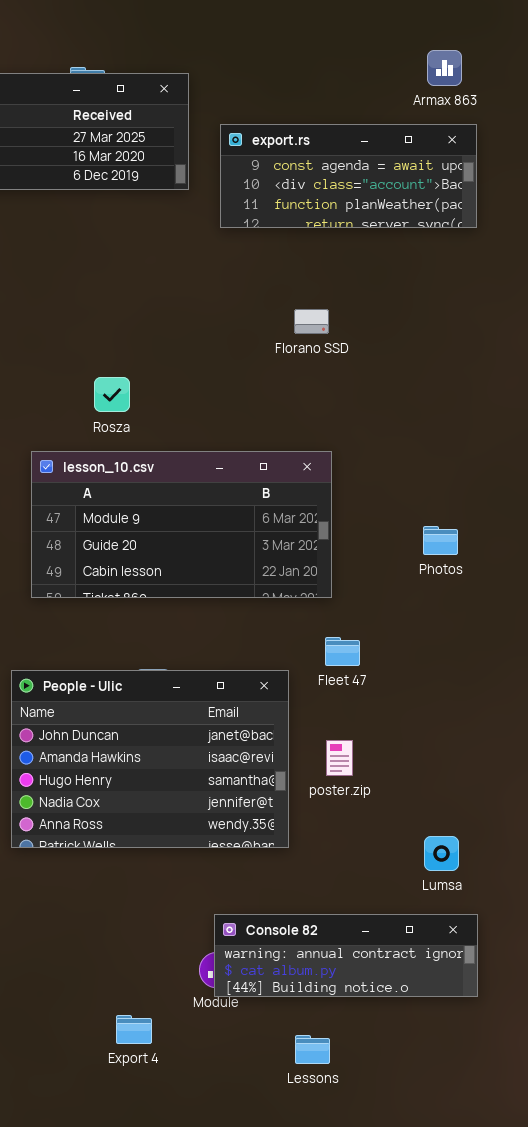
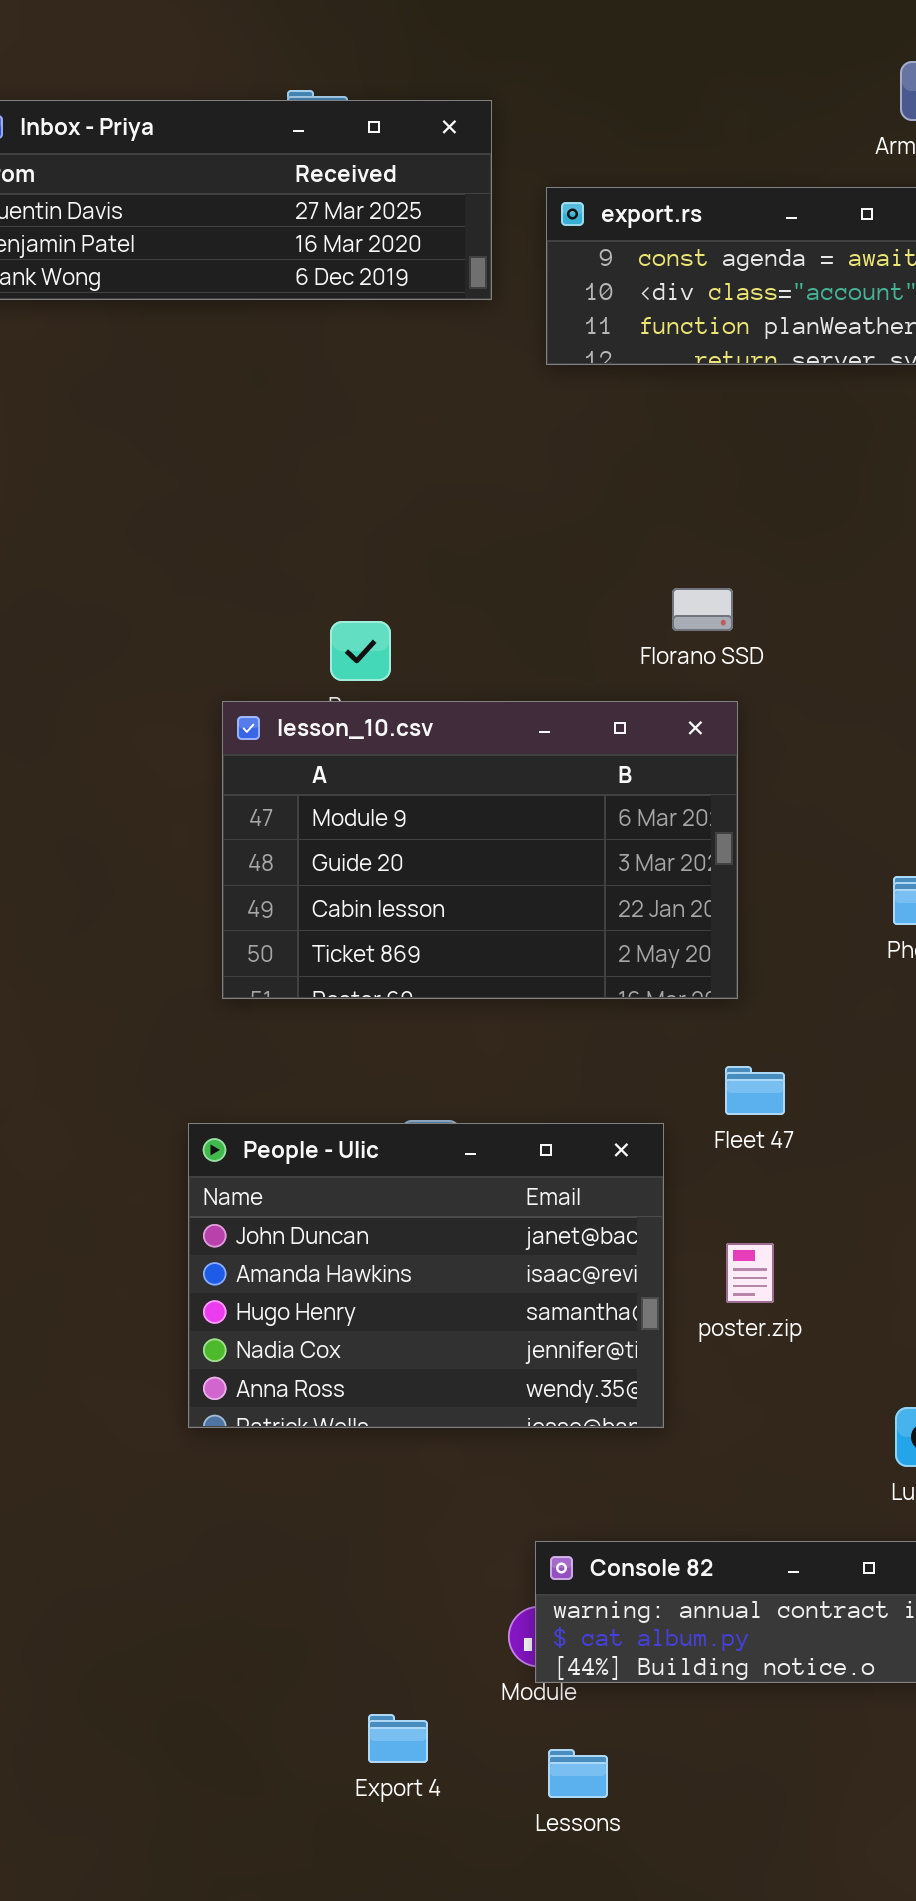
Florano SSD: [294,309,329,334] -> [672,588,733,631], moved
lesson_10.csv: [31,451,332,598] -> [222,701,738,999], resized
Lessons: [295,1035,330,1064] -> [548,1749,608,1798], moved

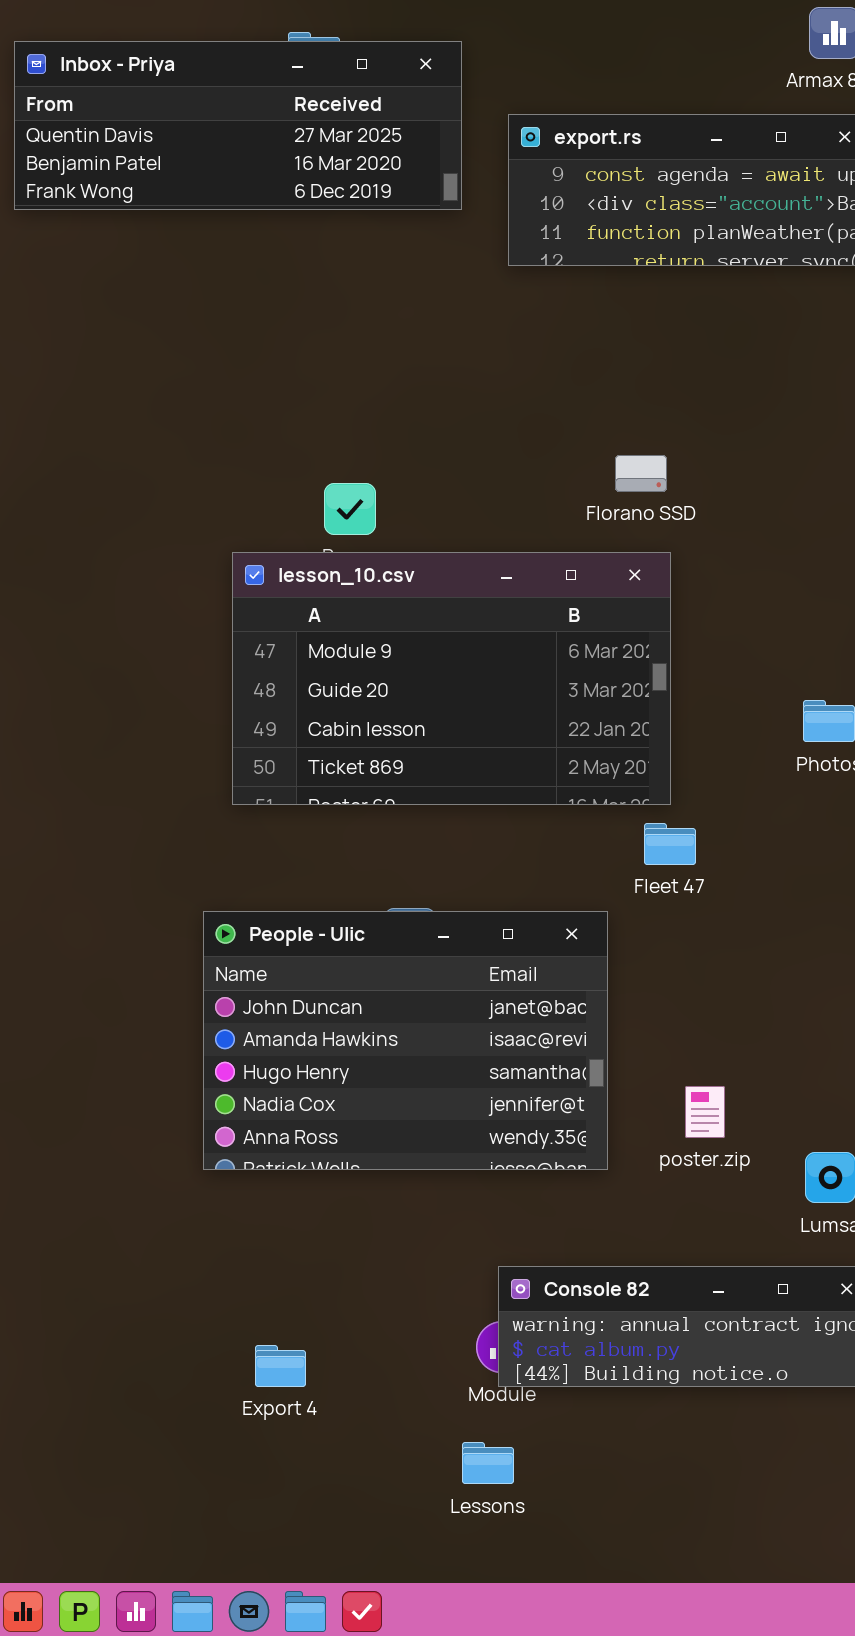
Fleet 47: [725,1066,785,1115] -> [644,823,696,865], moved
poster.zip: [726,1243,774,1303] -> [685,1086,725,1138], moved
Export 4: [368,1714,428,1763] -> [255,1345,306,1387], moved
Lessons: [548,1749,608,1798] -> [462,1442,514,1484], moved

